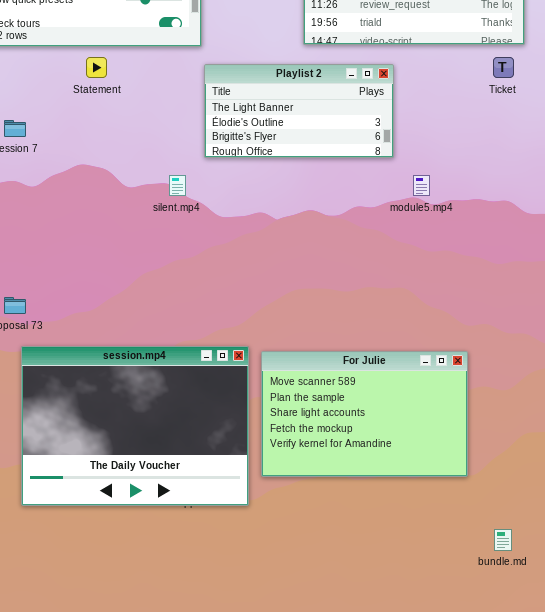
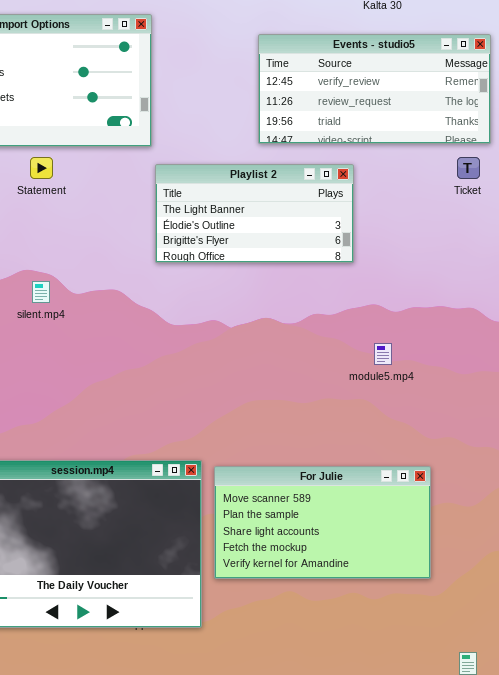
silent.mp4: [169,175,186,196] -> [32,281,50,303], moved
module5.mp4: [413,175,430,196] -> [374,343,392,365], moved
For Julie: [261,351,468,477] -> [214,466,431,579], resized

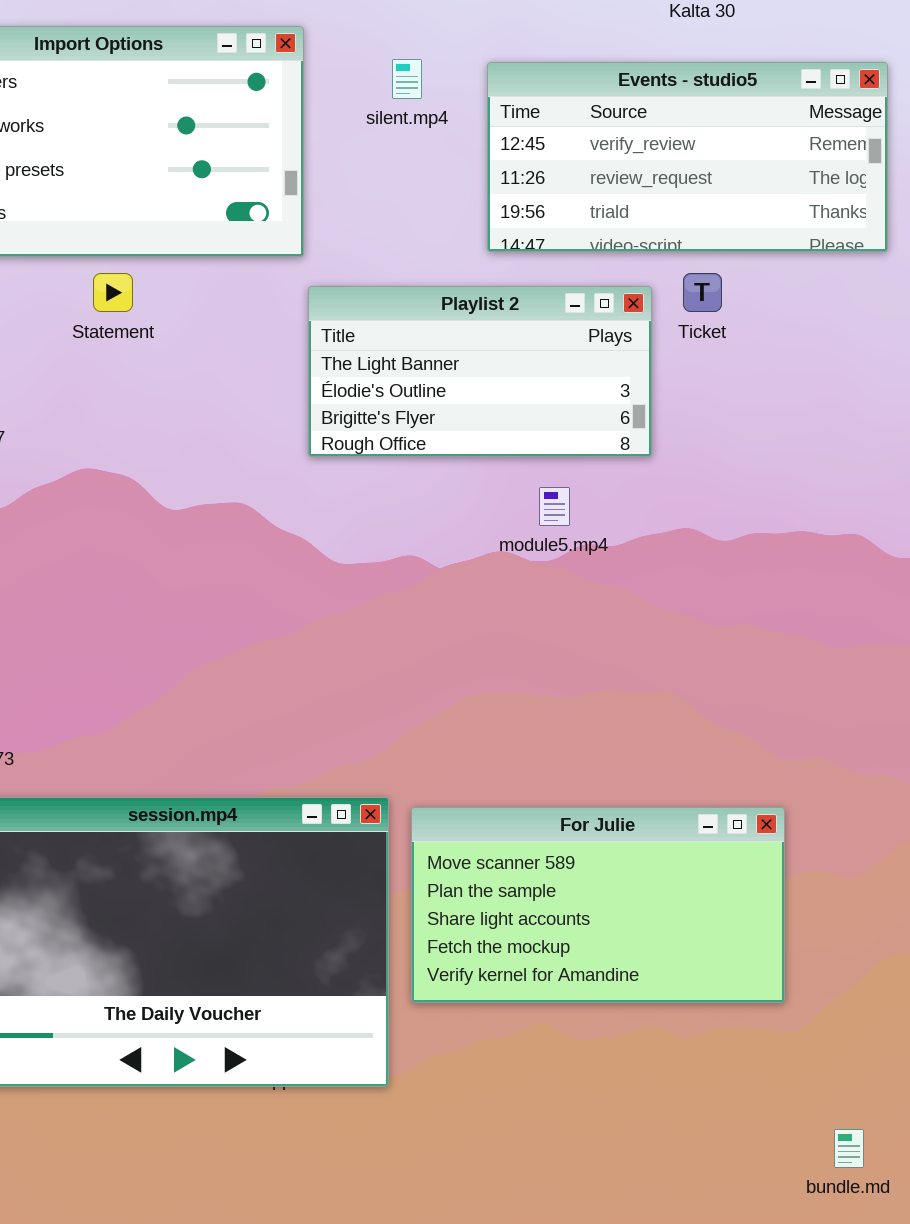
Ticket: [457,157,480,179] -> [683,273,722,312], moved
silent.mp4: [32,281,50,303] -> [392,59,422,99], moved
module5.mp4: [374,343,392,365] -> [539,487,570,526], moved

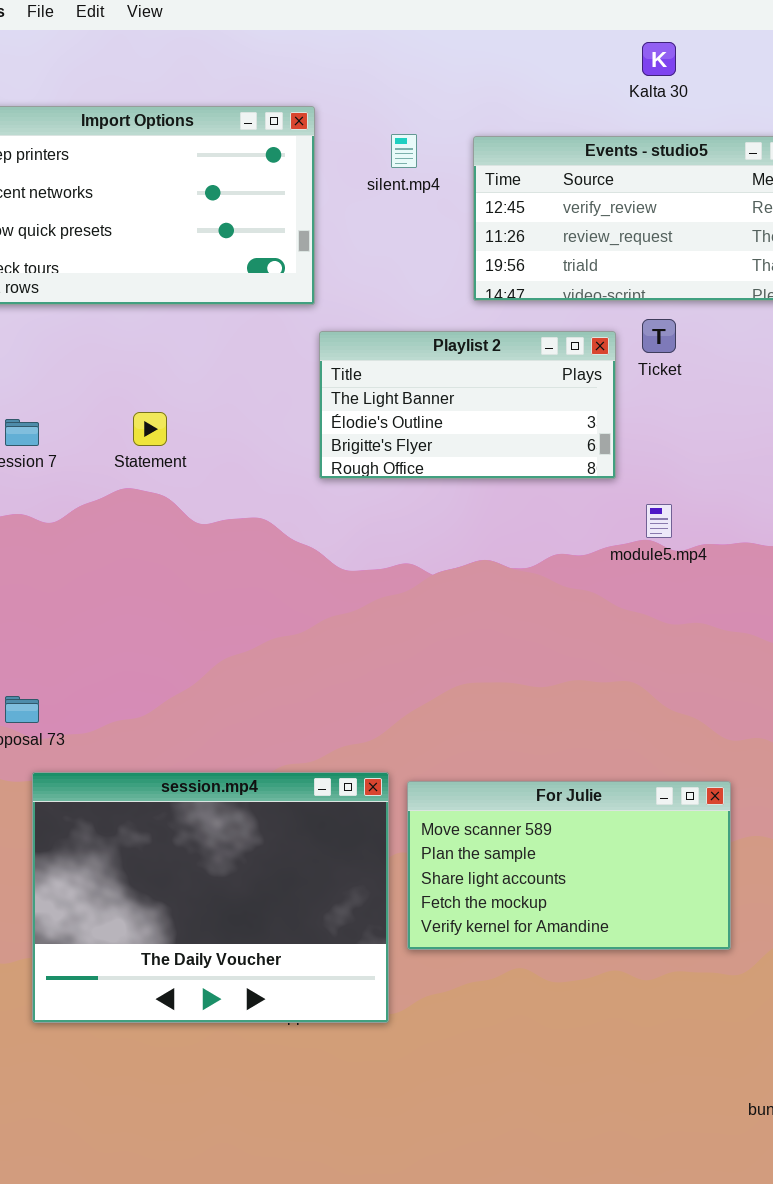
Statement: [93,273,133,312] -> [133,412,167,446], moved
module5.mp4: [539,487,570,526] -> [646,504,672,538], moved

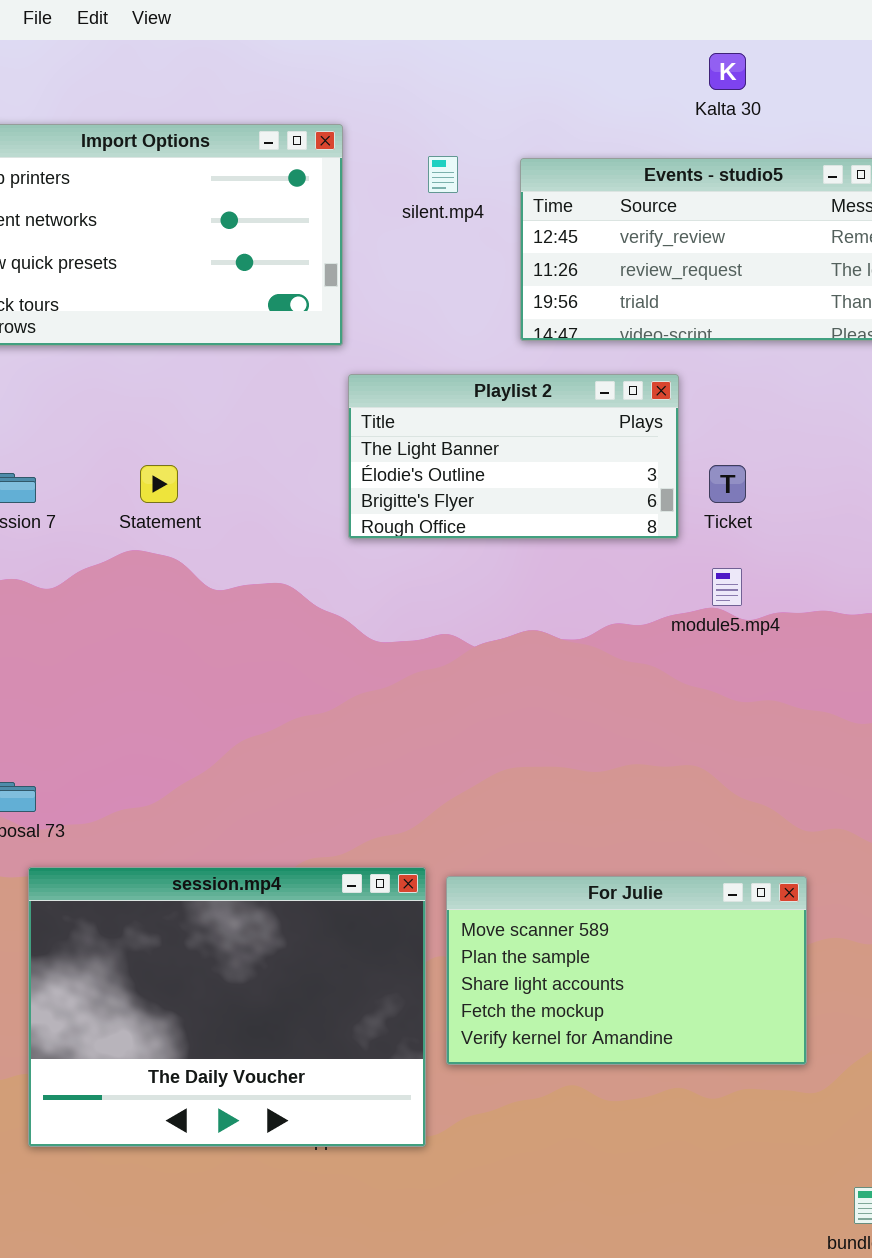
Ticket: [642,319,676,353] -> [709,465,746,503], moved

